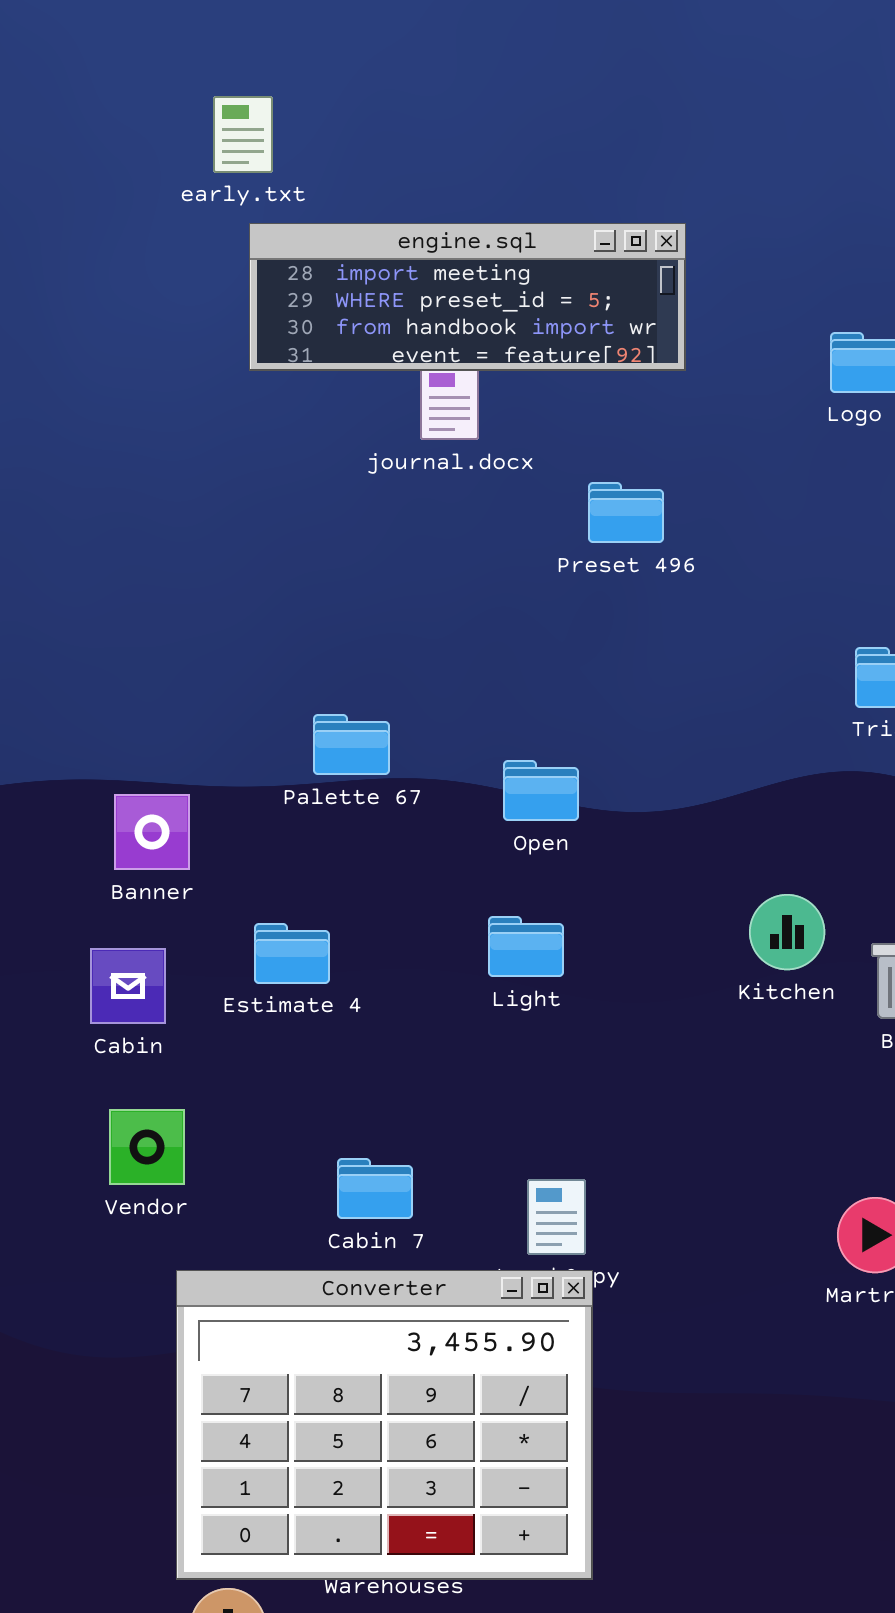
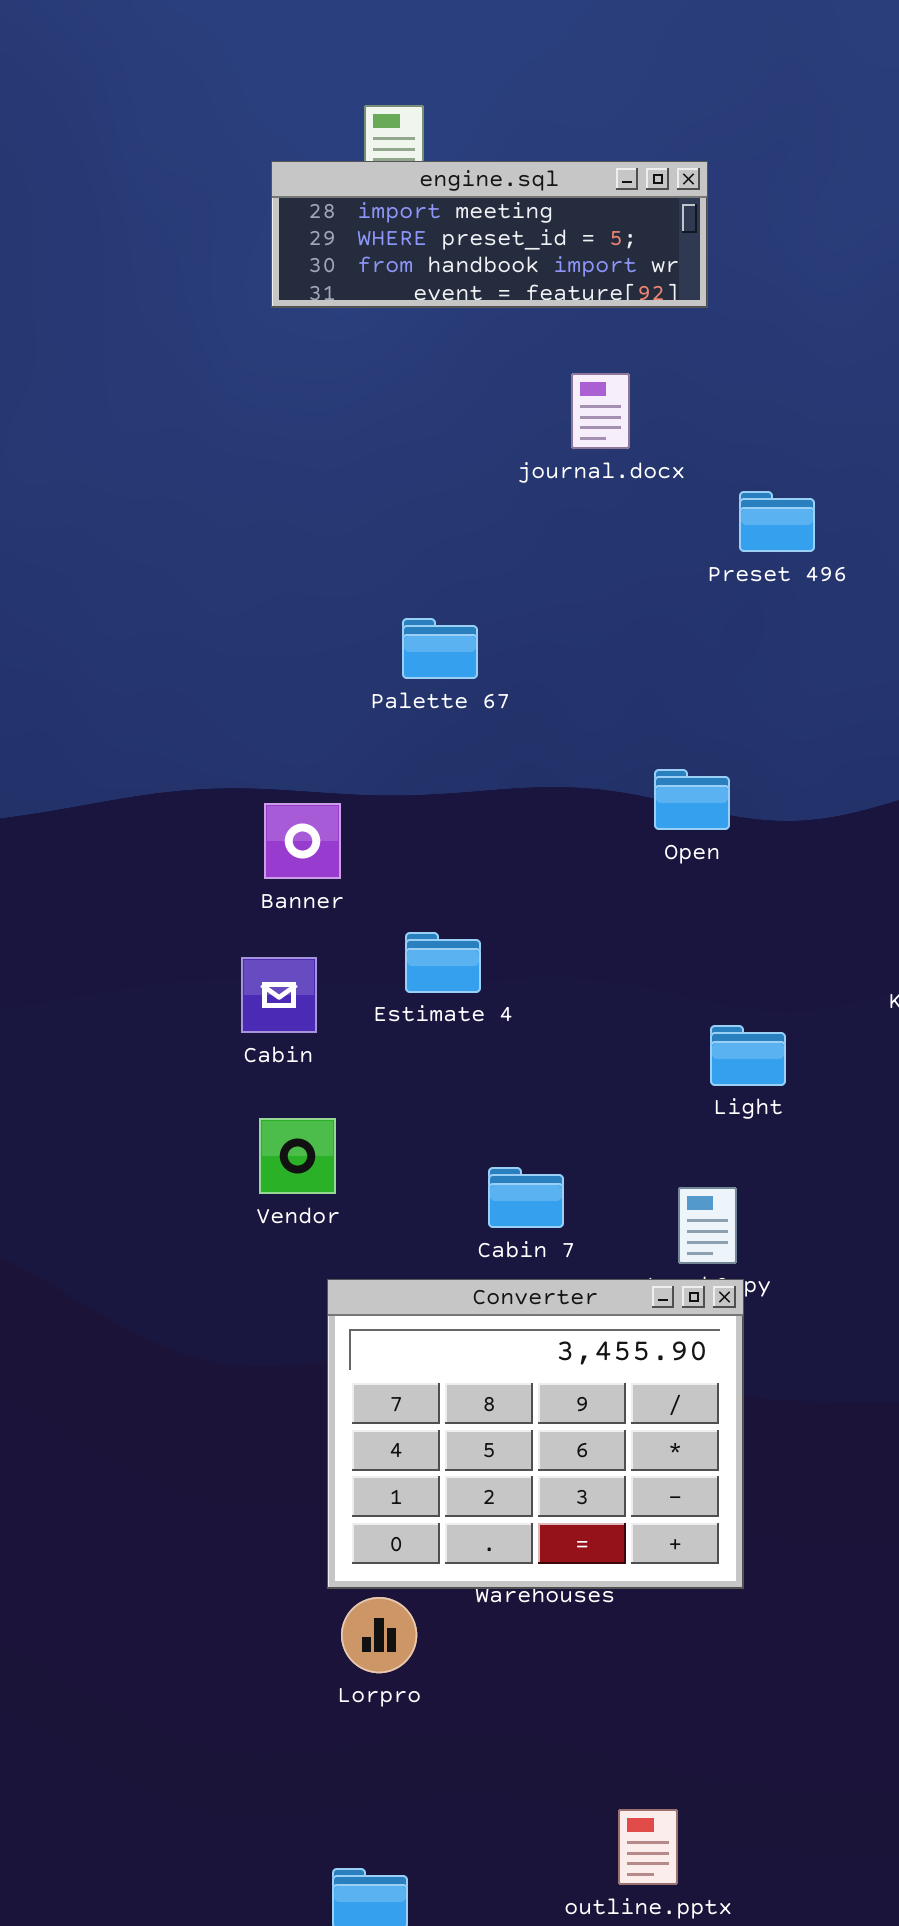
engine.sql: [249,223,686,371] -> [271,161,708,308], moved
Palette 67: [313,714,390,775] -> [402,618,478,679], moved
Light: [488,916,564,977] -> [710,1025,786,1086], moved

